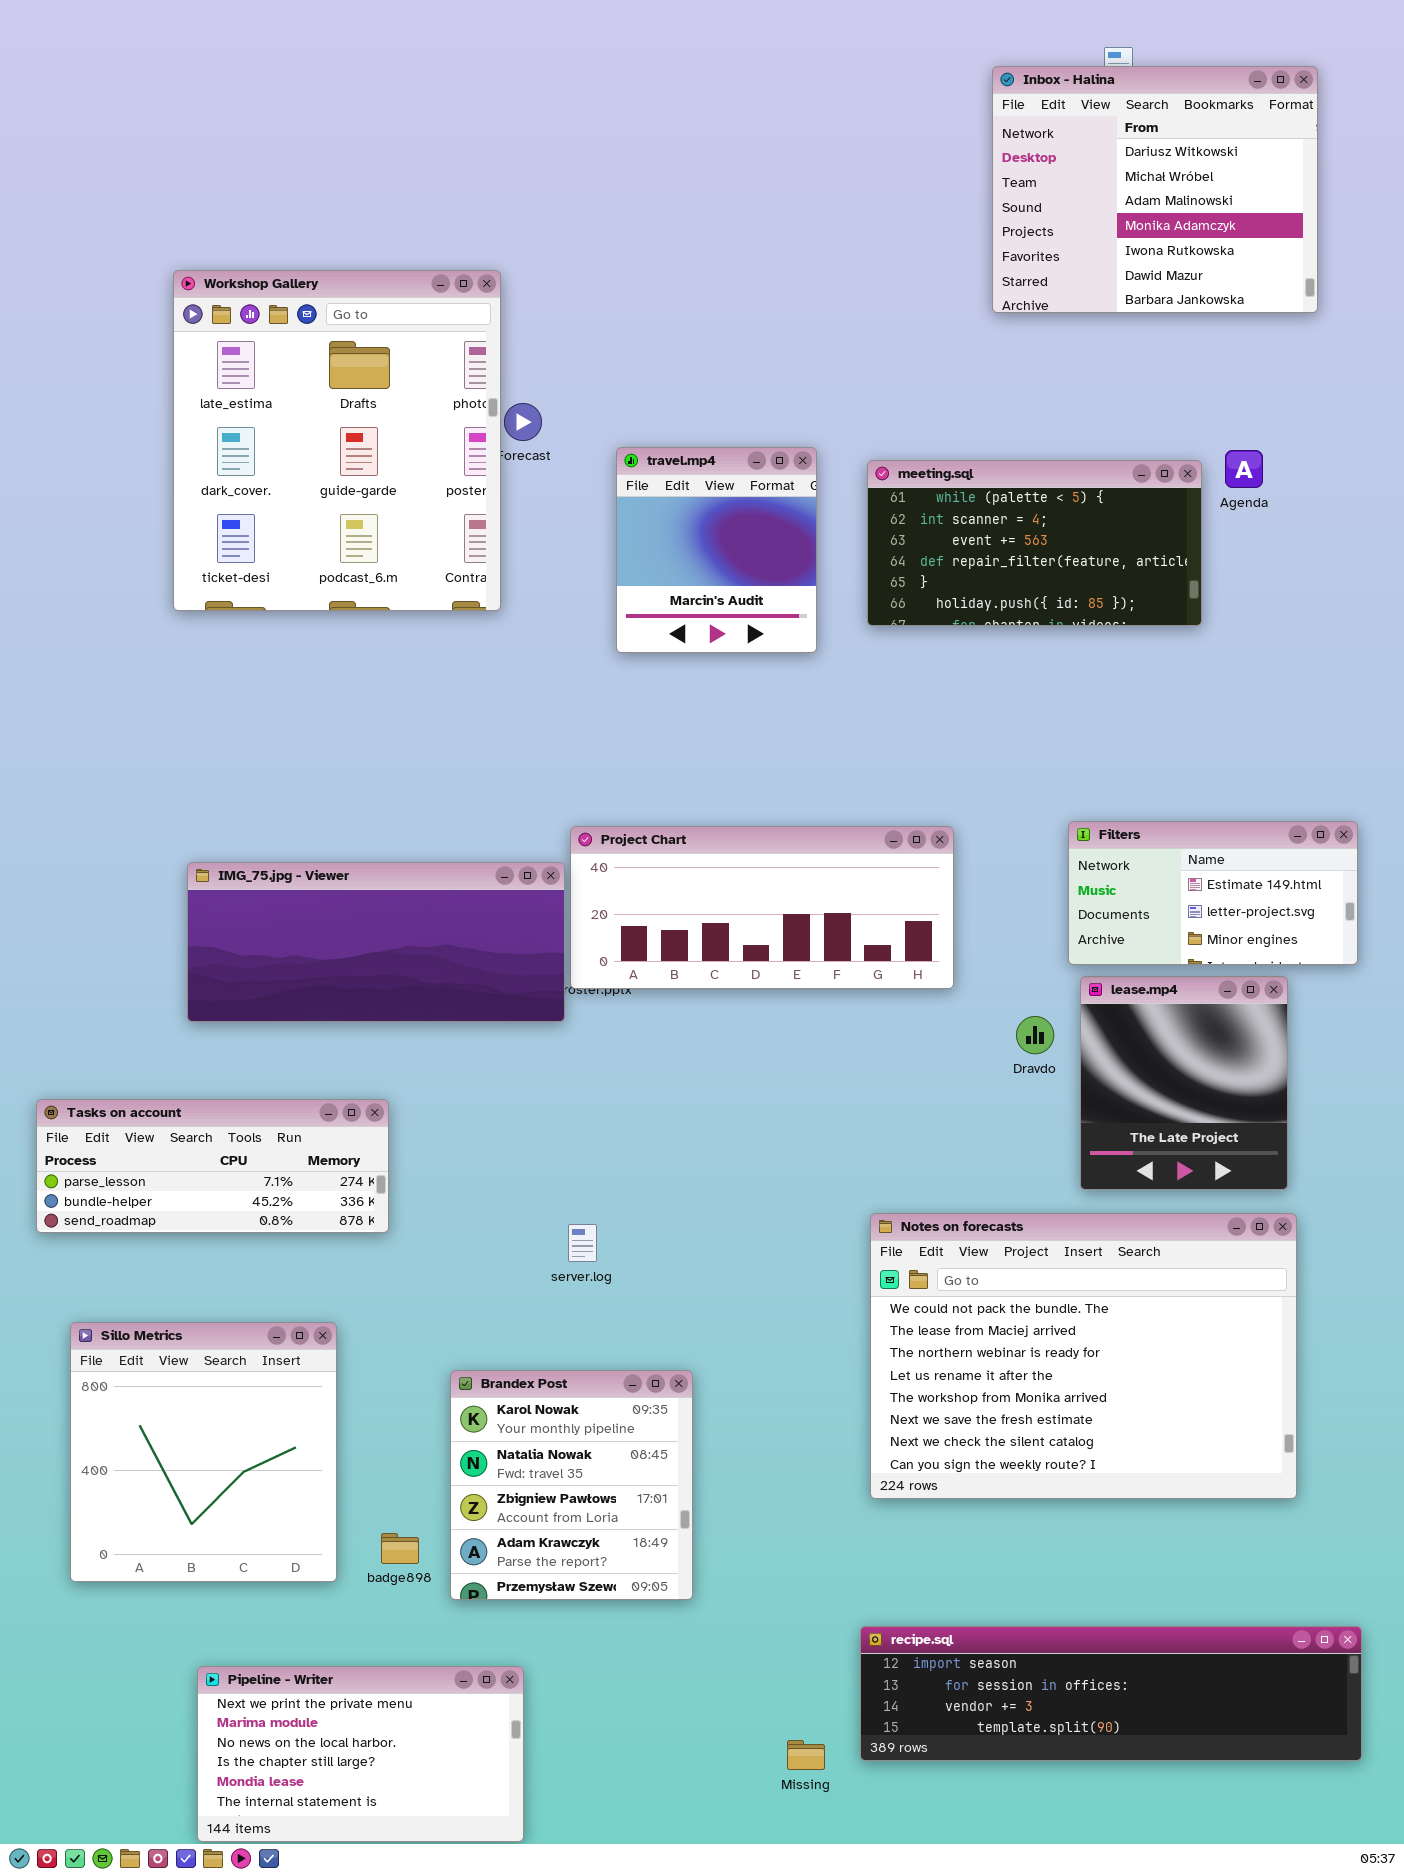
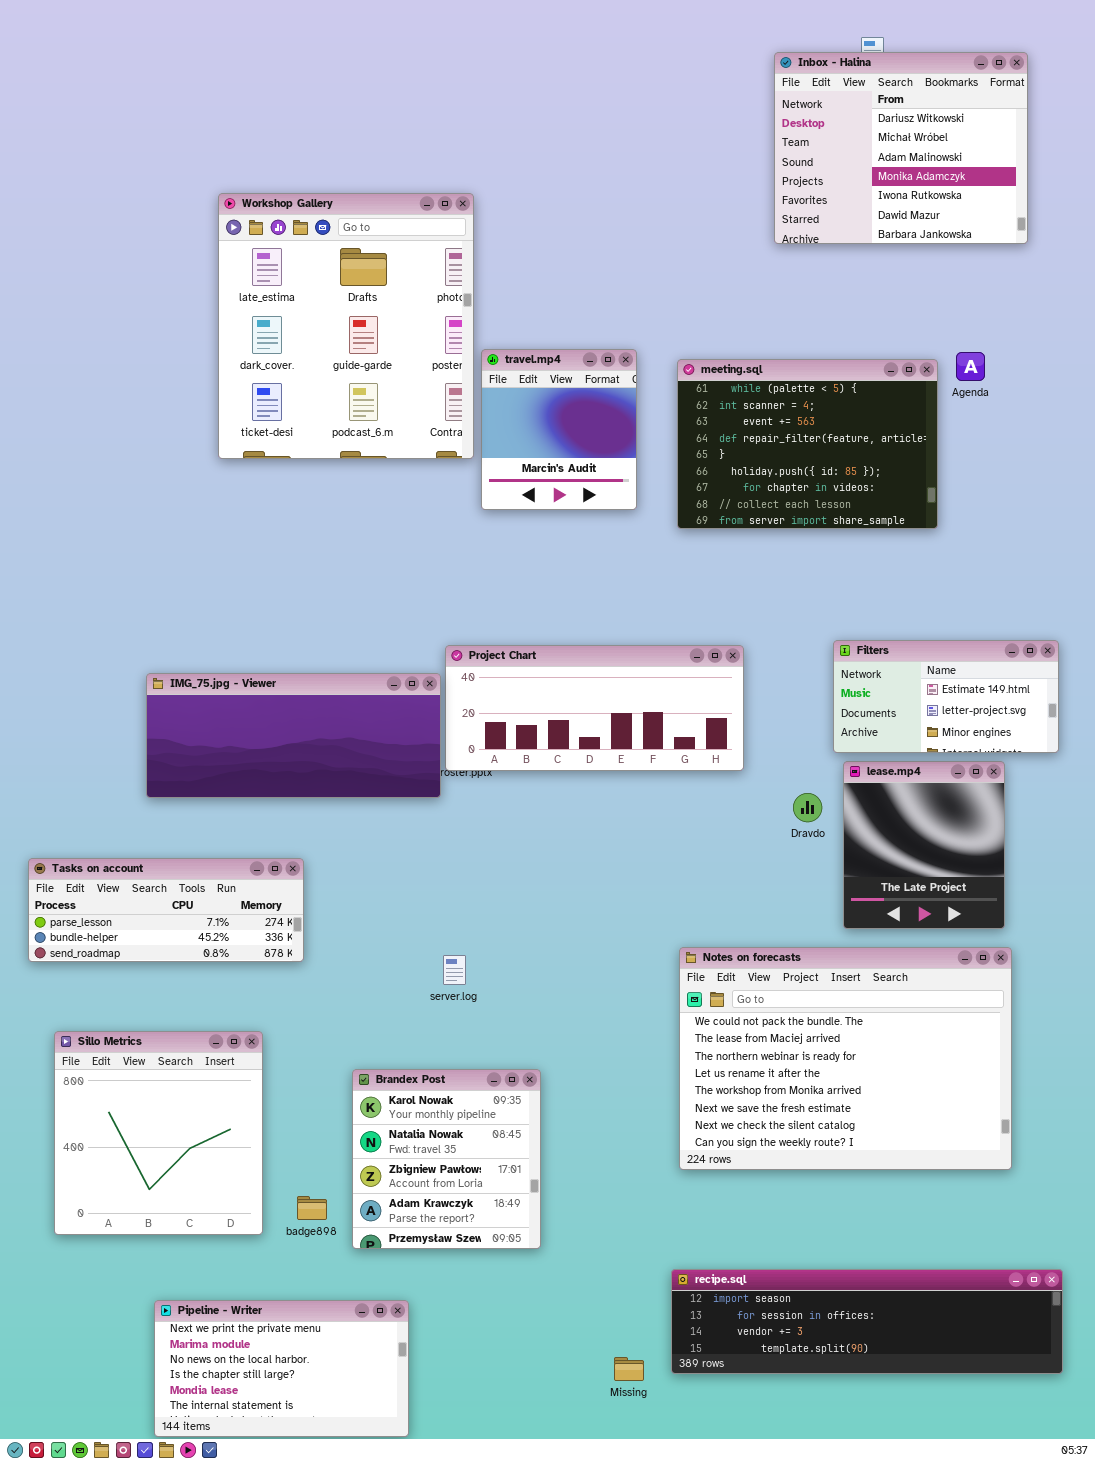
Workshop Gallery: [173,270,501,611] -> [218,193,474,459], moved
meeting.sql: [867,460,1202,626] -> [677,359,938,529], resized

